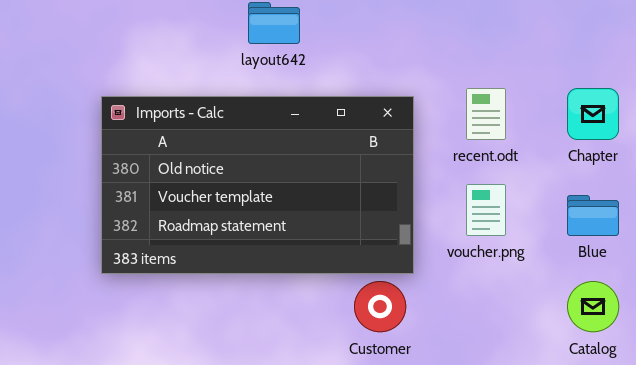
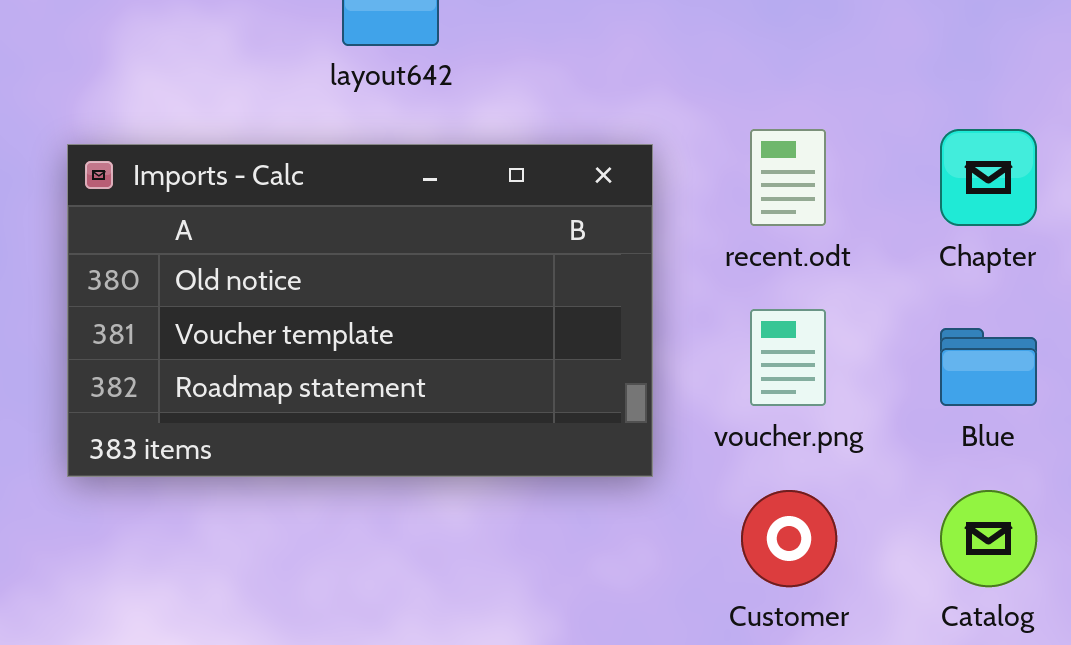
Customer: [354,281,406,332] -> [741,490,837,587], moved

